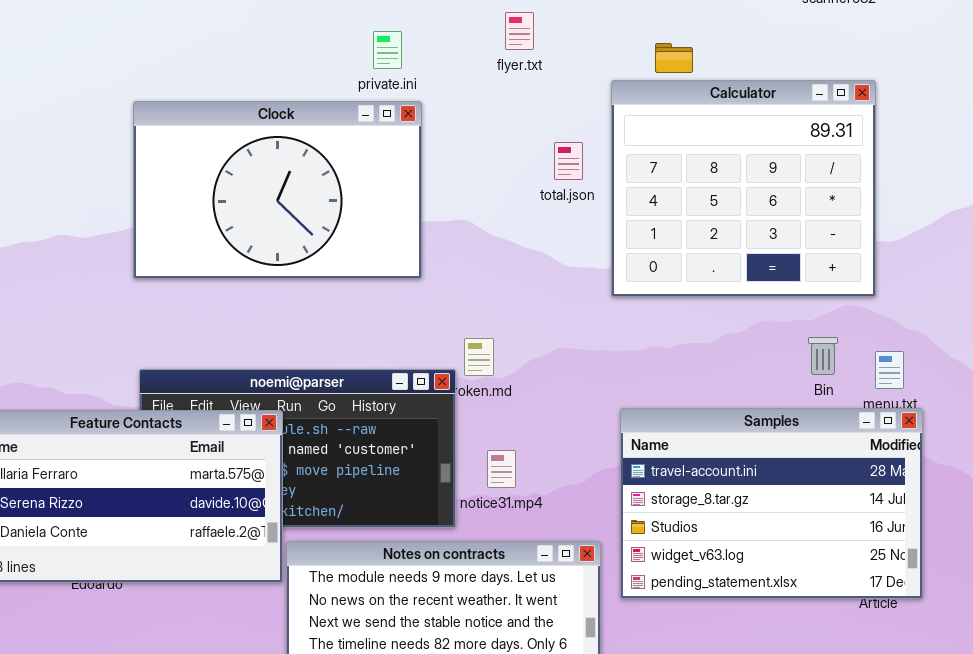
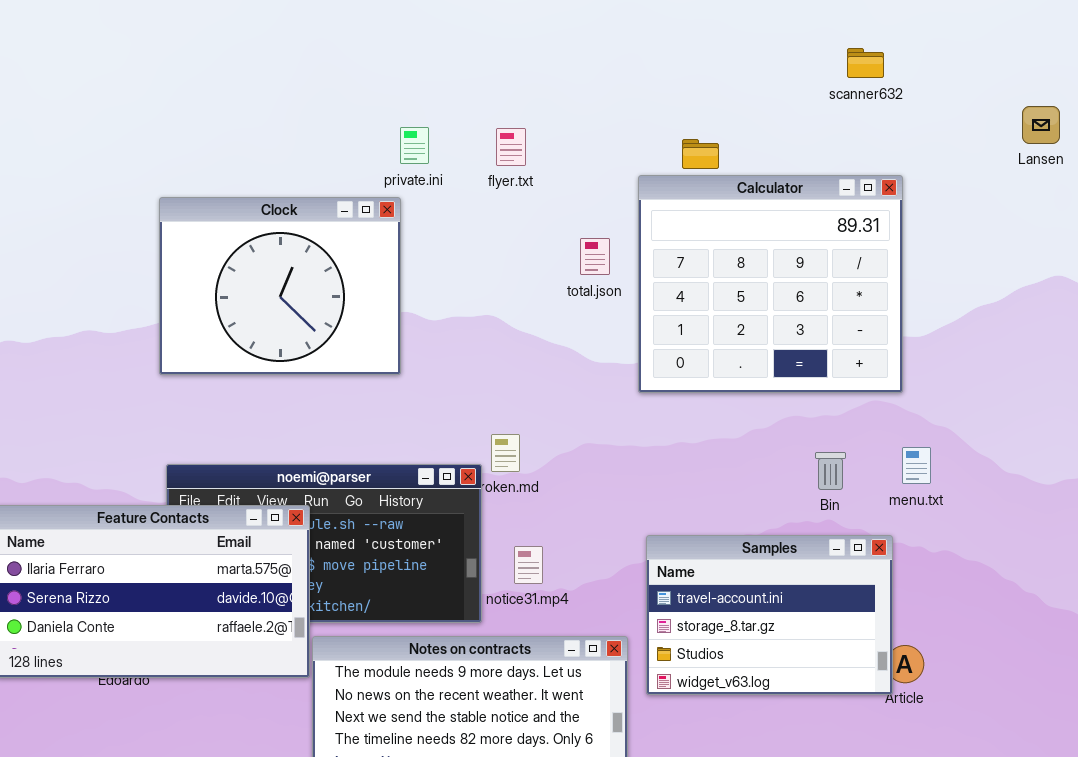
flyer.txt: [505,12,534,50] -> [496,128,526,166], moved
Clock: [133,101,422,279] -> [159,197,401,375], resized
Bin: [808,337,838,375] -> [815,452,846,490], moved
Samples: [620,408,923,599] -> [646,535,893,695], resized

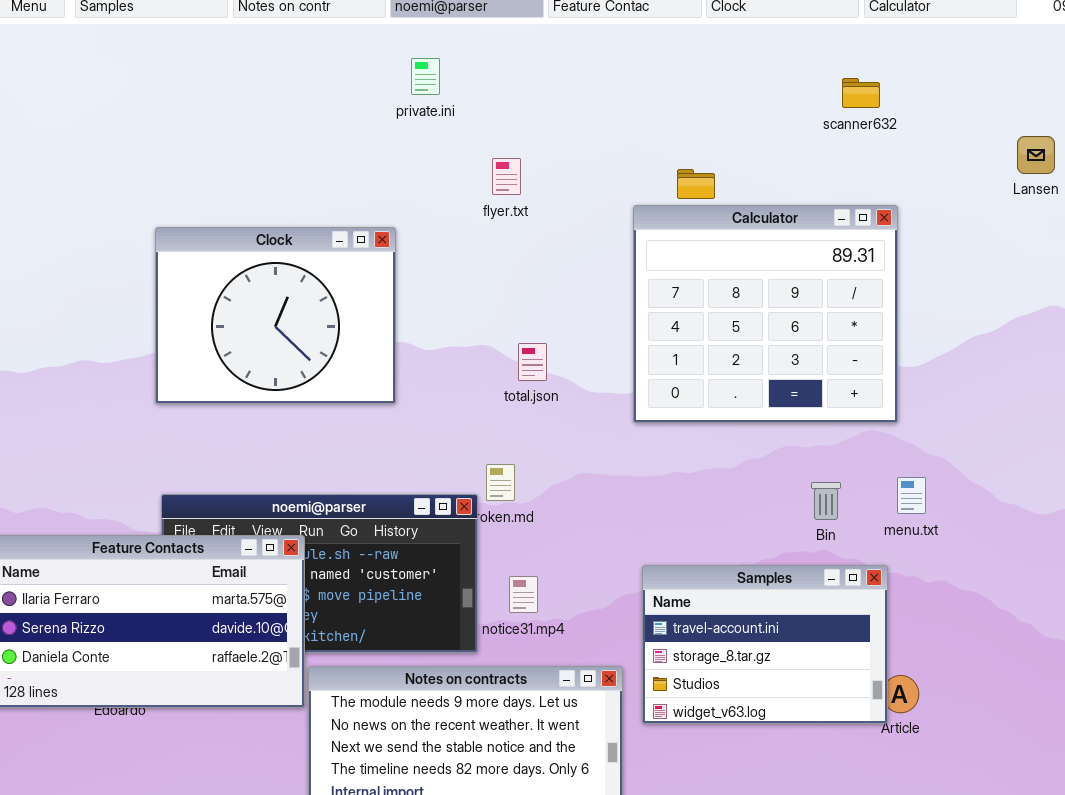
private.ini: [400,127,429,164] -> [411,58,440,95], moved
total.json: [580,238,610,275] -> [518,343,547,381], moved

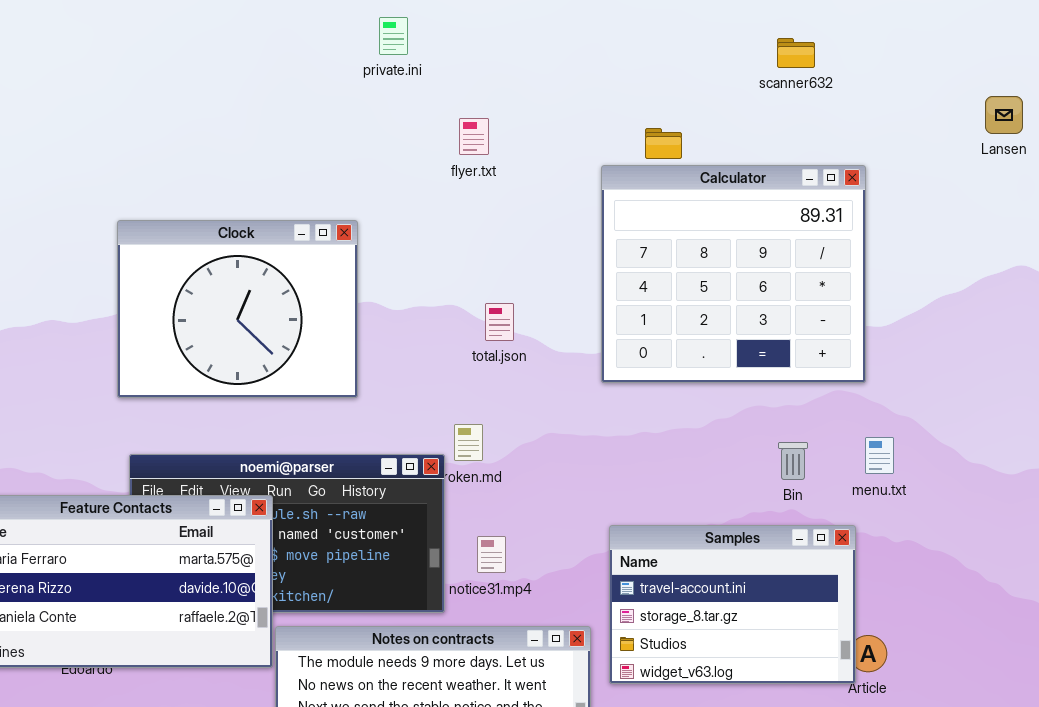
scanner632: [842,78,880,108] -> [777,38,815,68], moved
Clock: [155,227,396,404] -> [117,220,358,398], moved

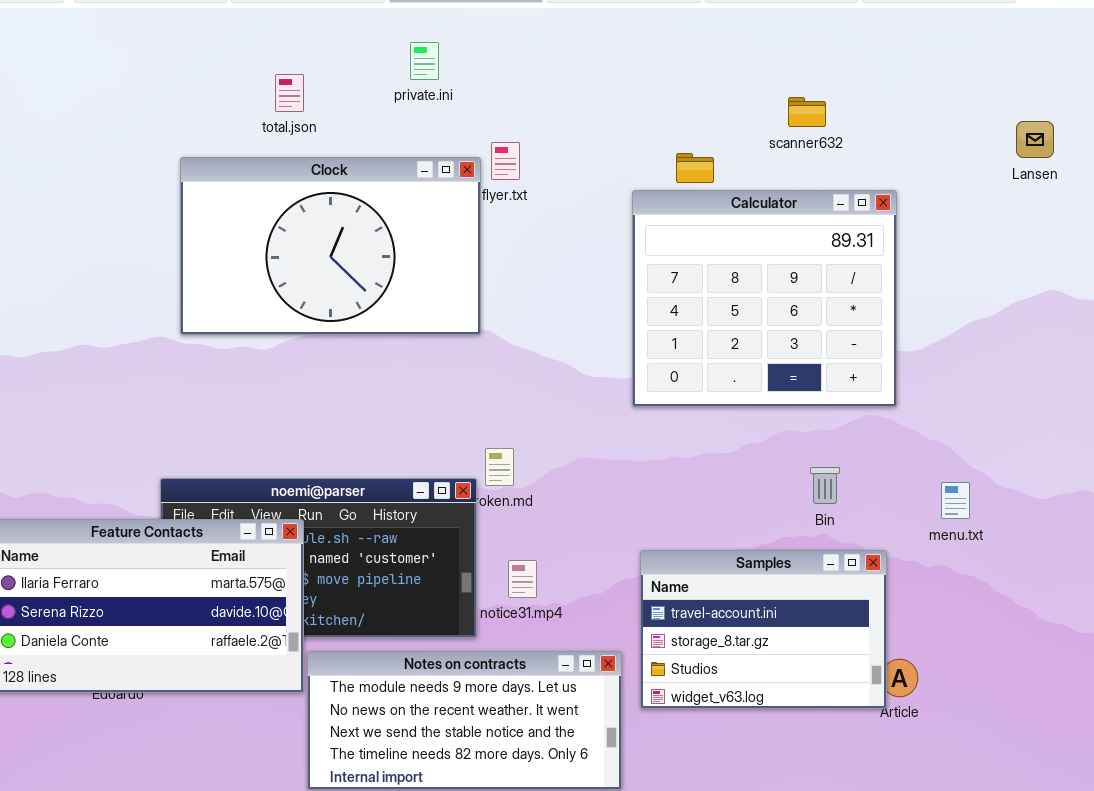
scanner632: [777,38,815,68] -> [788,97,826,127], moved
Clock: [117,220,358,398] -> [180,157,481,335], moved, resized
total.json: [485,303,514,341] -> [275,74,304,112], moved
menu.txt: [865,437,894,474] -> [941,482,970,519], moved

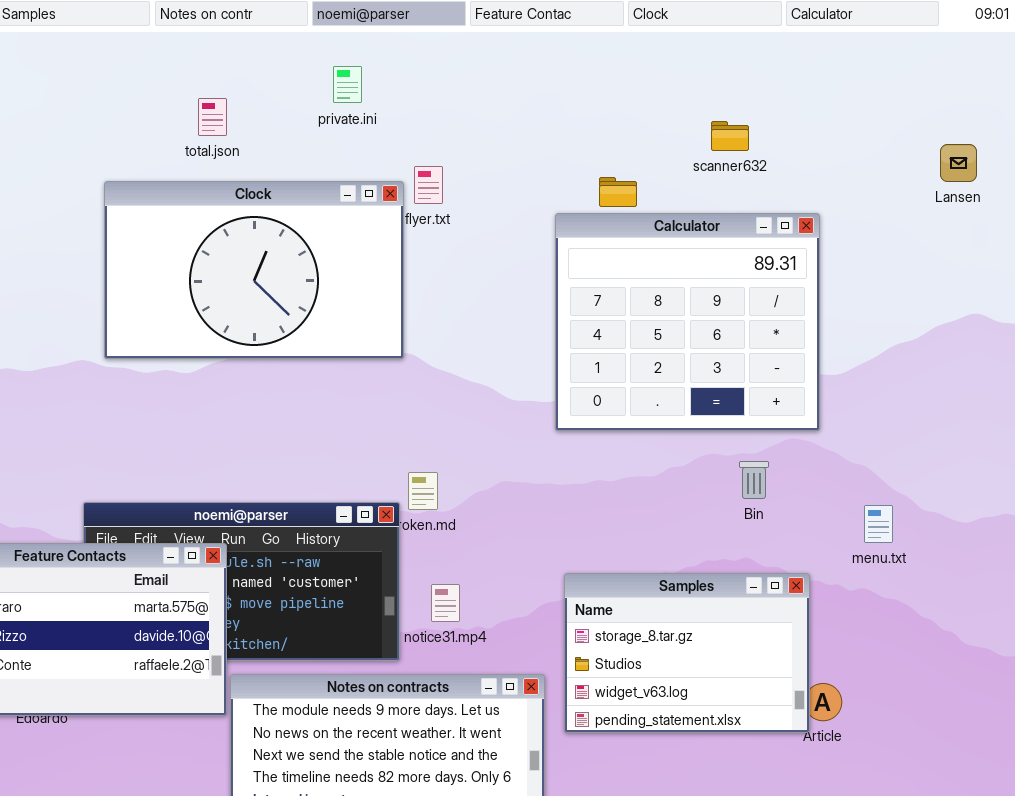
Bin: [810,467,840,504] -> [739,461,769,499], moved
Samples: [640,550,887,709] -> [564,573,810,733], scrolled down 1 row

